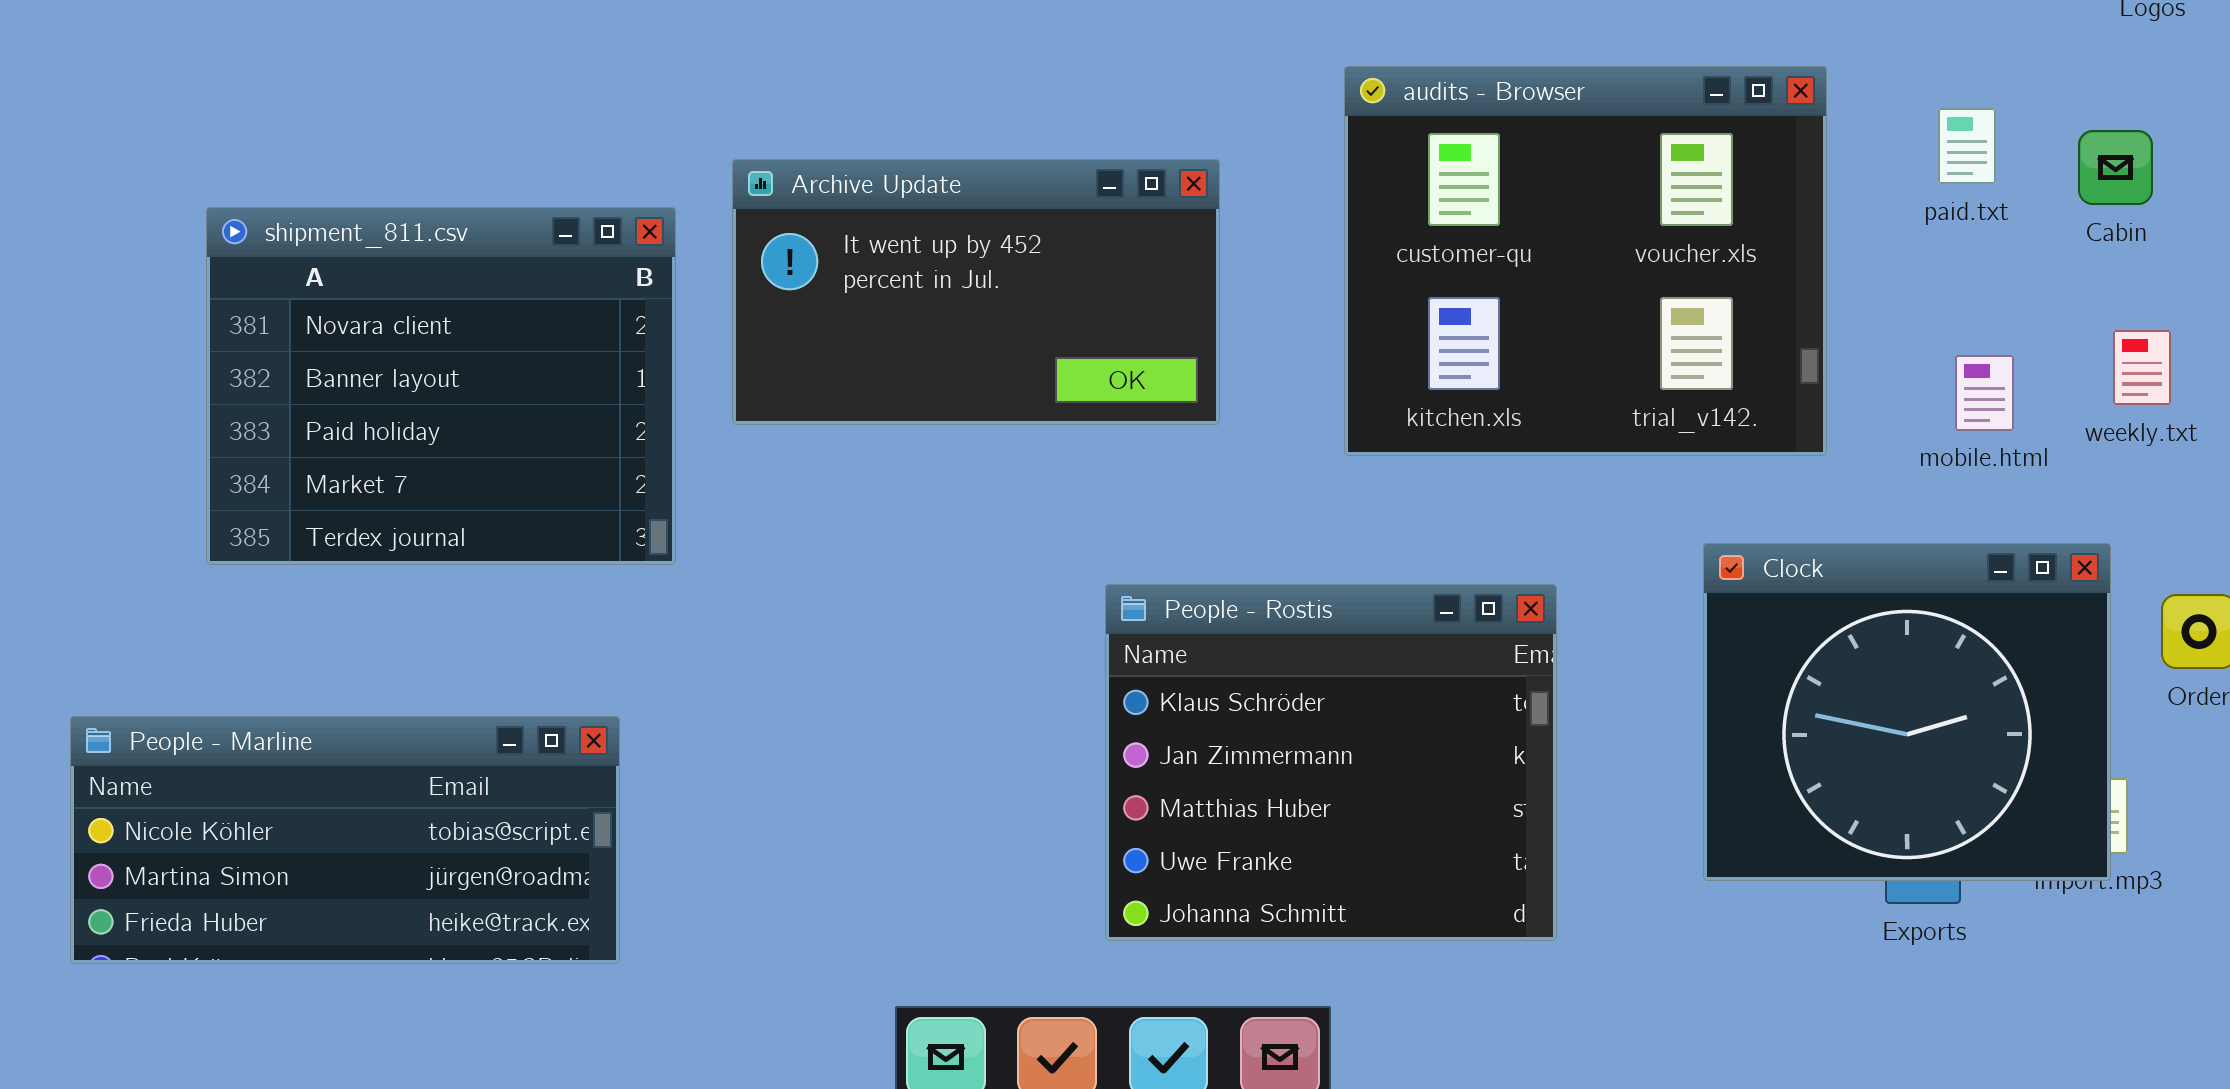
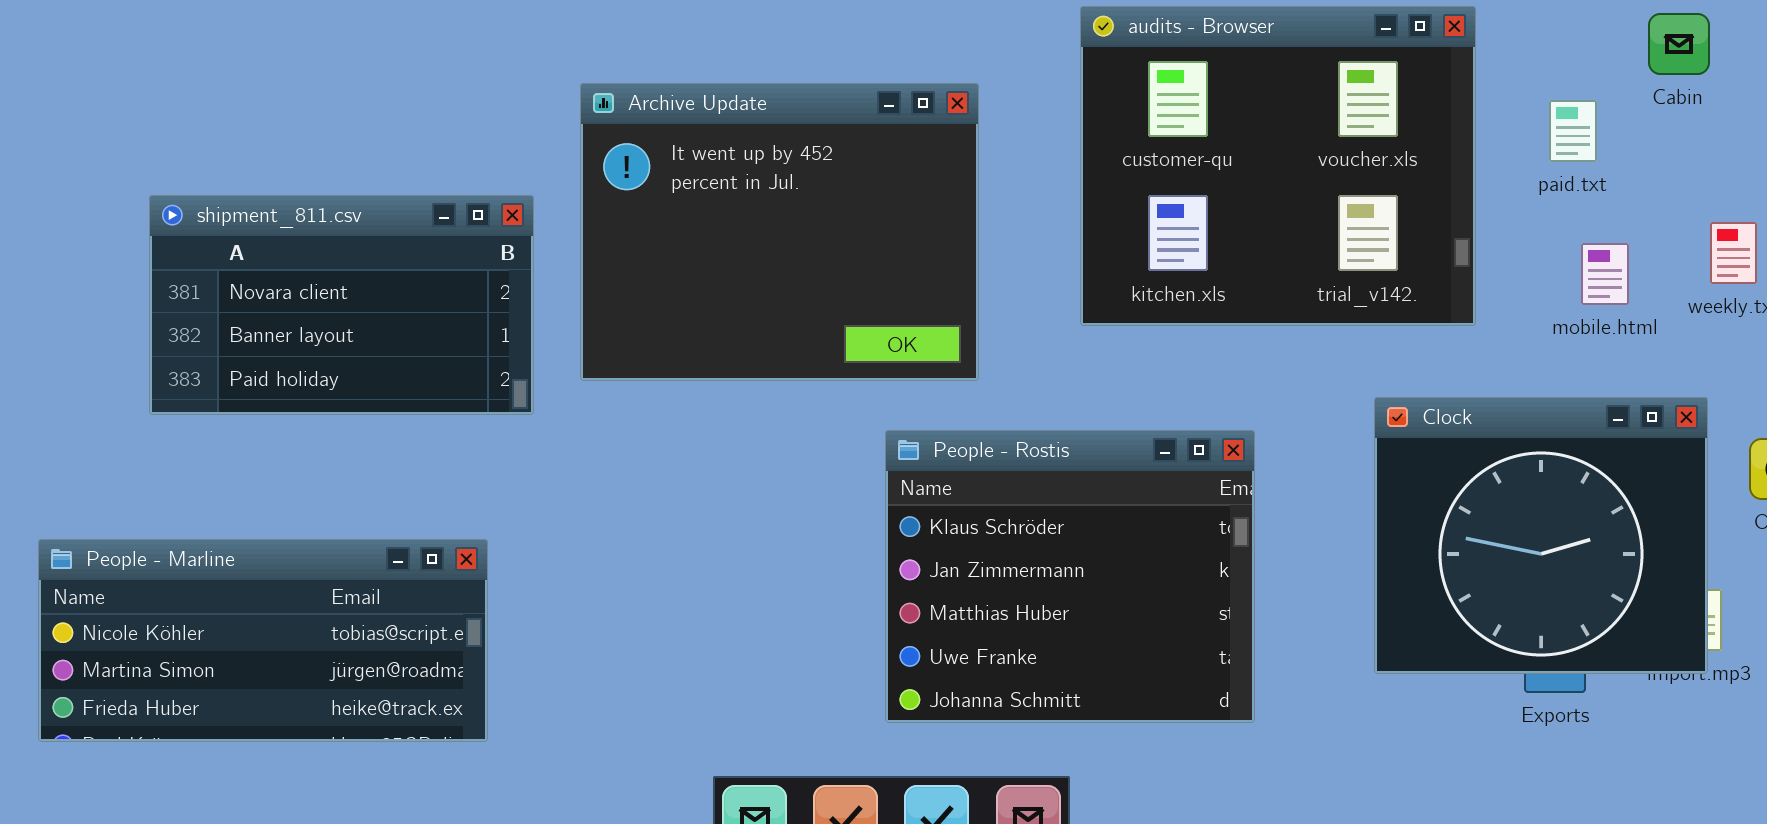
paid.txt: [1938,108,1996,184] -> [1549,100,1597,162], moved
Cabin: [2078,130,2153,205] -> [1648,13,1710,75], moved
Archive Update: [732,159,1220,425] -> [580,83,979,381], resized
shipment_811.csv: [206,207,676,565] -> [149,195,534,415], resized

